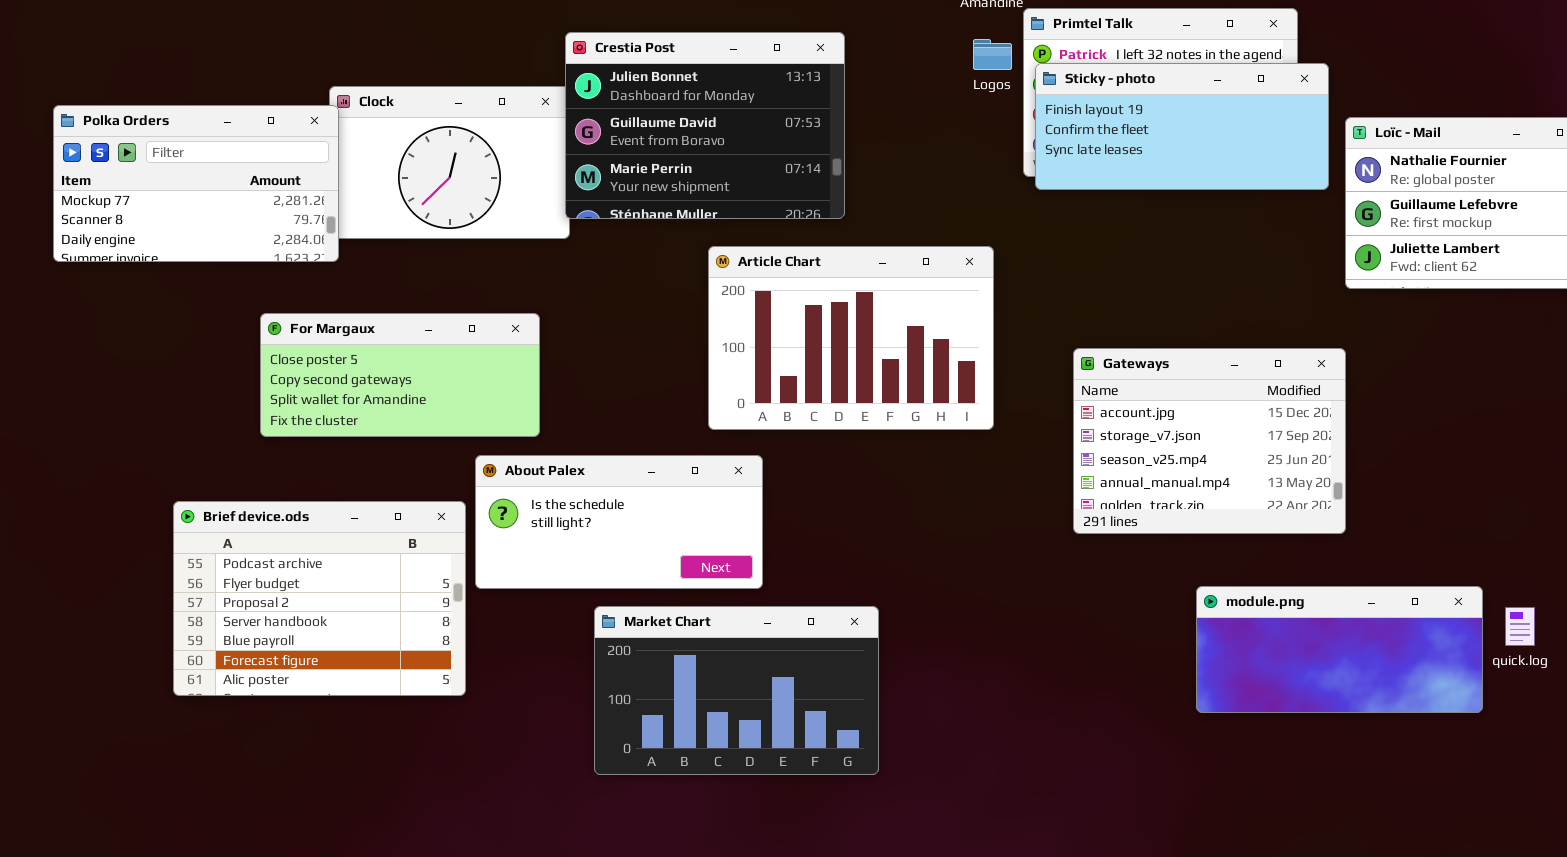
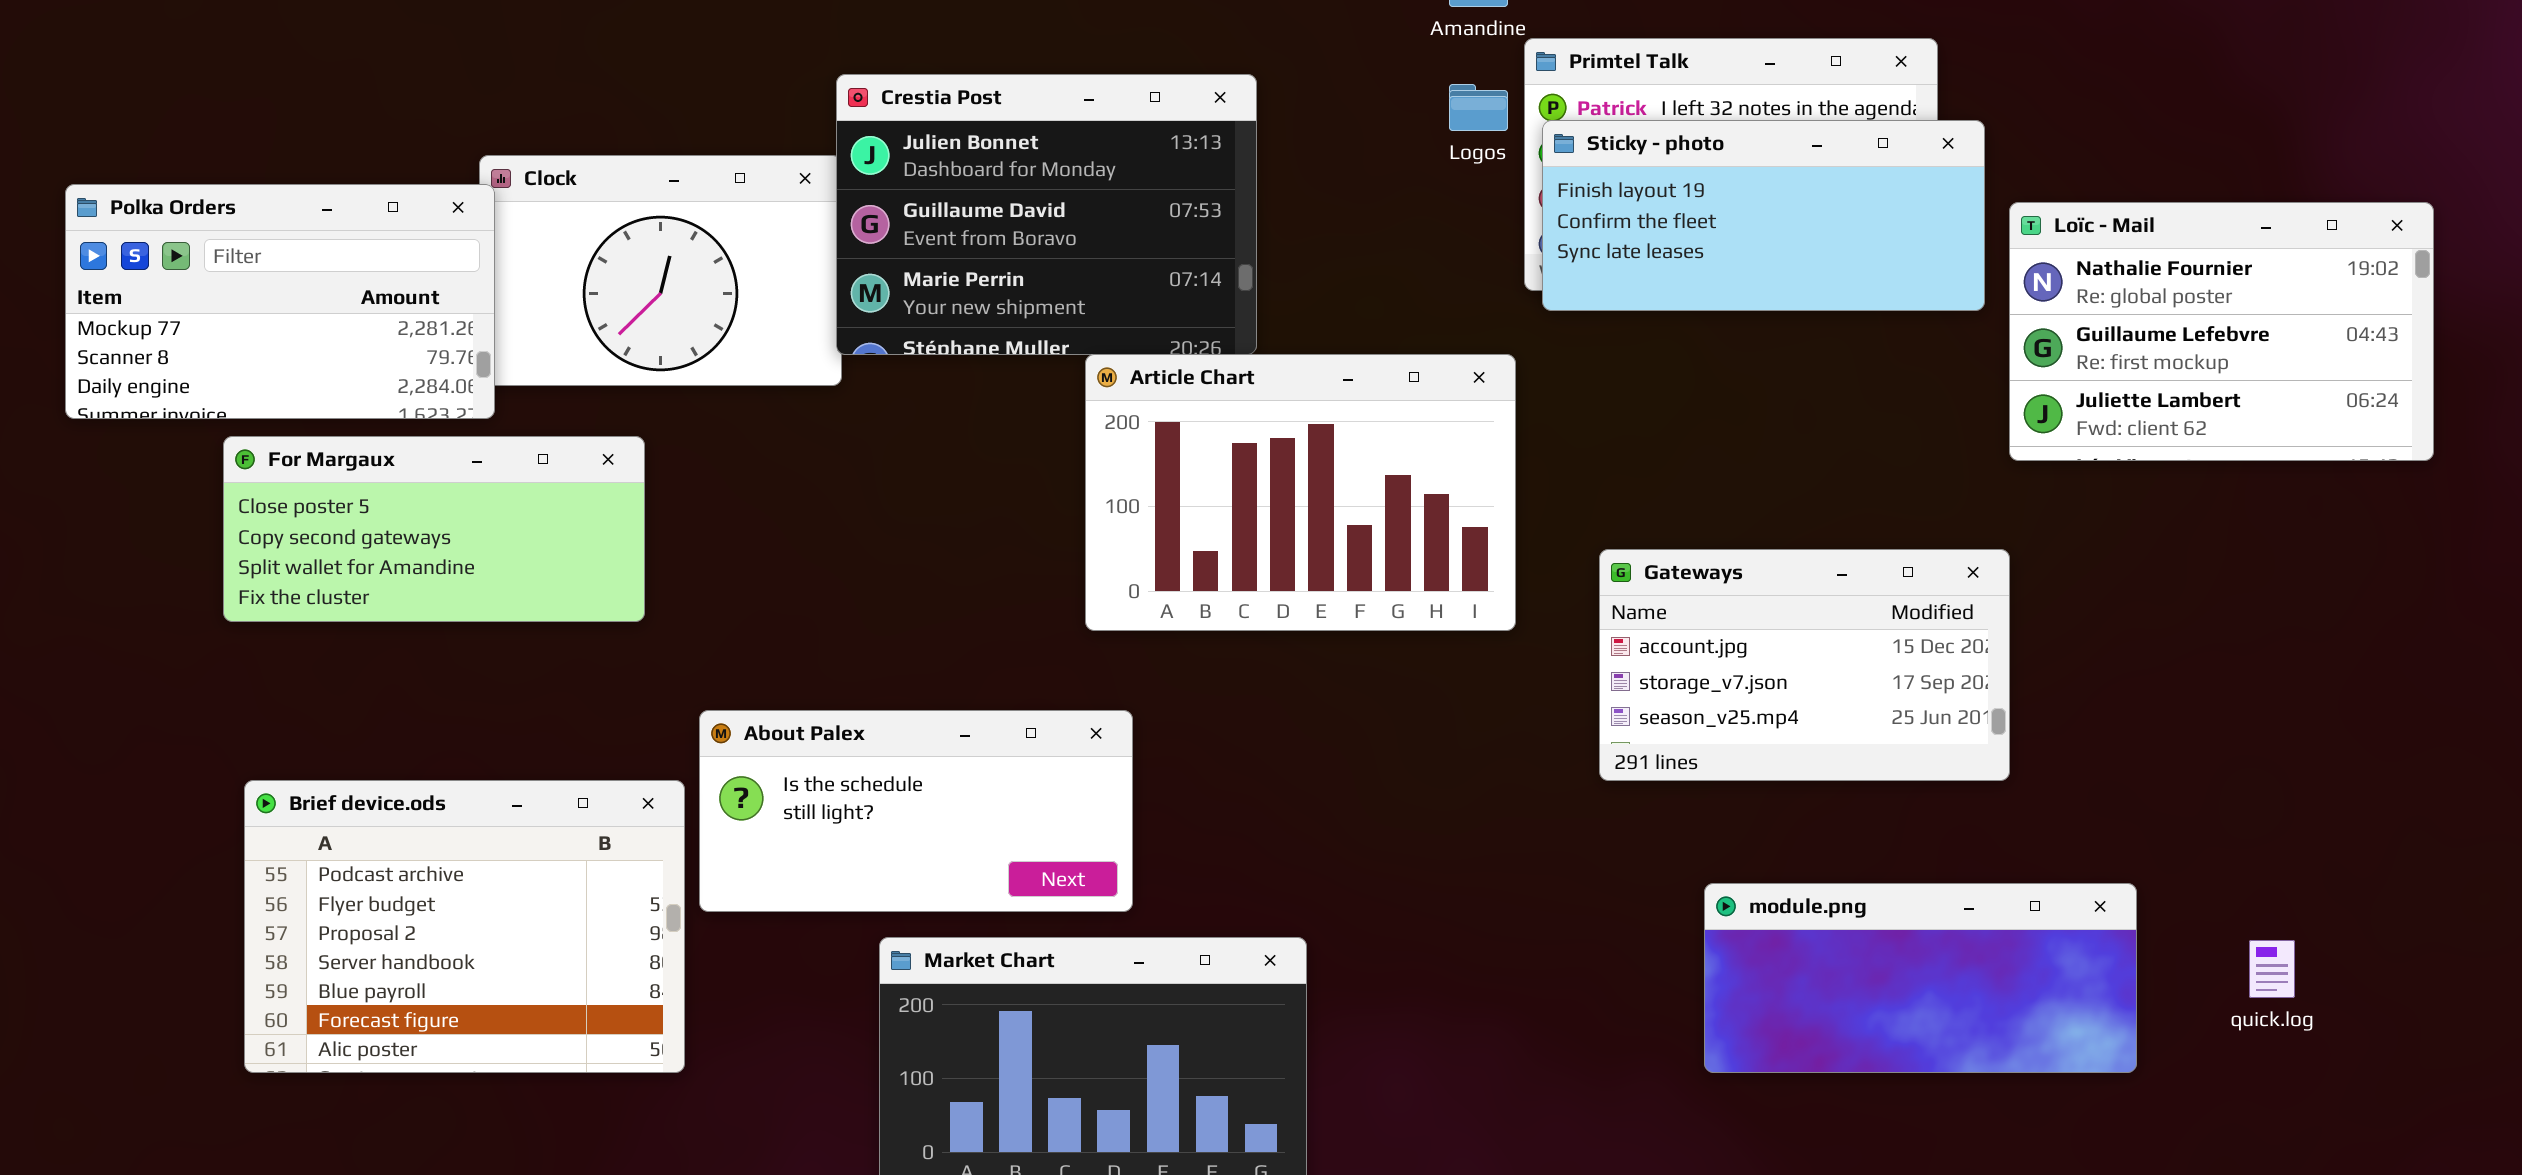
Article Chart: [708,246,994,430] -> [1085,354,1516,631], moved
For Margaux: [260,313,540,437] -> [223,436,645,622], moved
Gateways: [1073,348,1346,534] -> [1599,549,2010,781], resized
module.png: [1196,586,1483,713] -> [1704,883,2137,1073], moved

